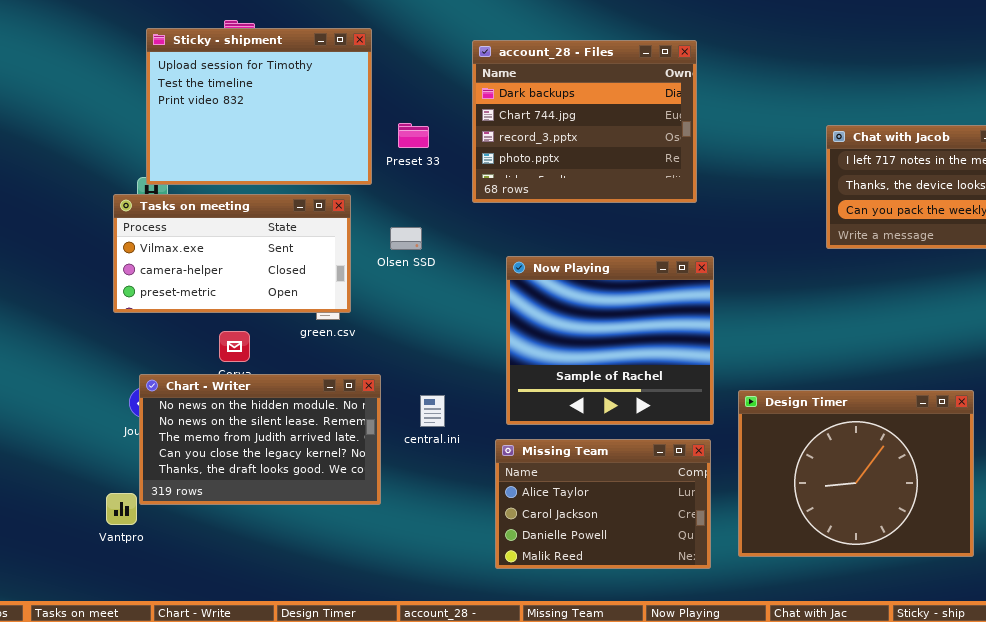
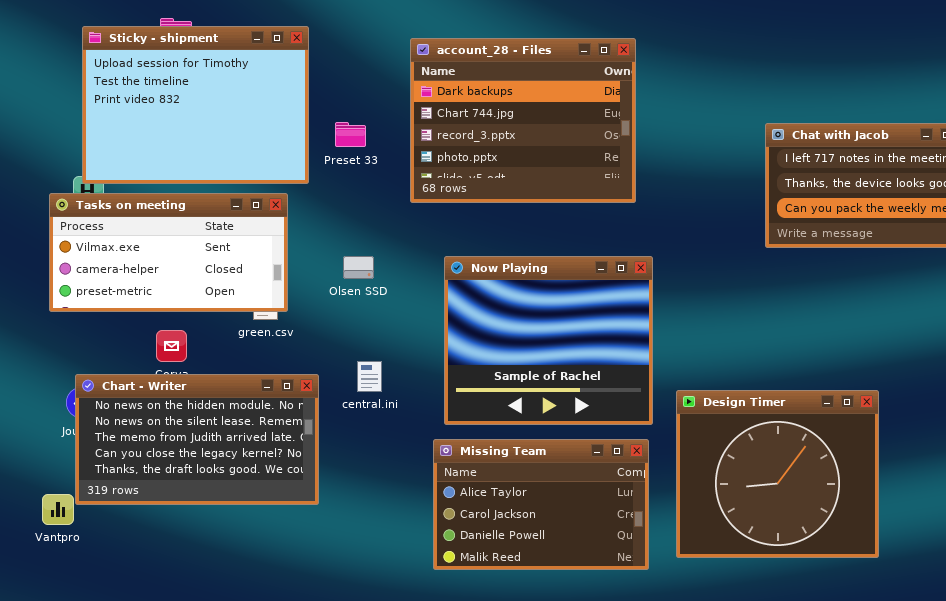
Olsen SSD: [390,227,422,250] -> [343,256,374,279], moved
Design Timer: [738,390,974,557] -> [676,390,879,558], resized
central.ini: [420,395,445,427] -> [357,361,382,392], moved

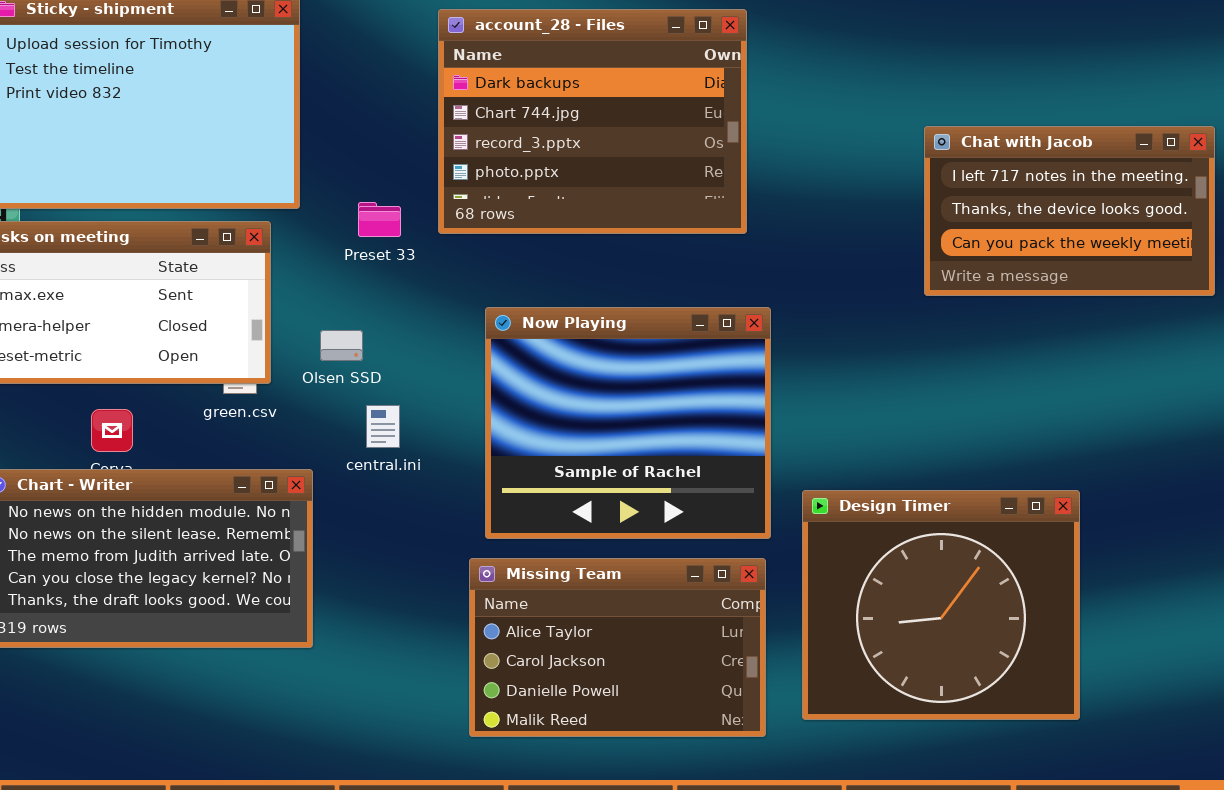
Preset 33: [335,122,366,147] -> [358,202,401,237], moved
Olsen SSD: [343,256,374,279] -> [320,330,363,361], moved
central.ini: [357,361,382,392] -> [366,405,400,448], moved

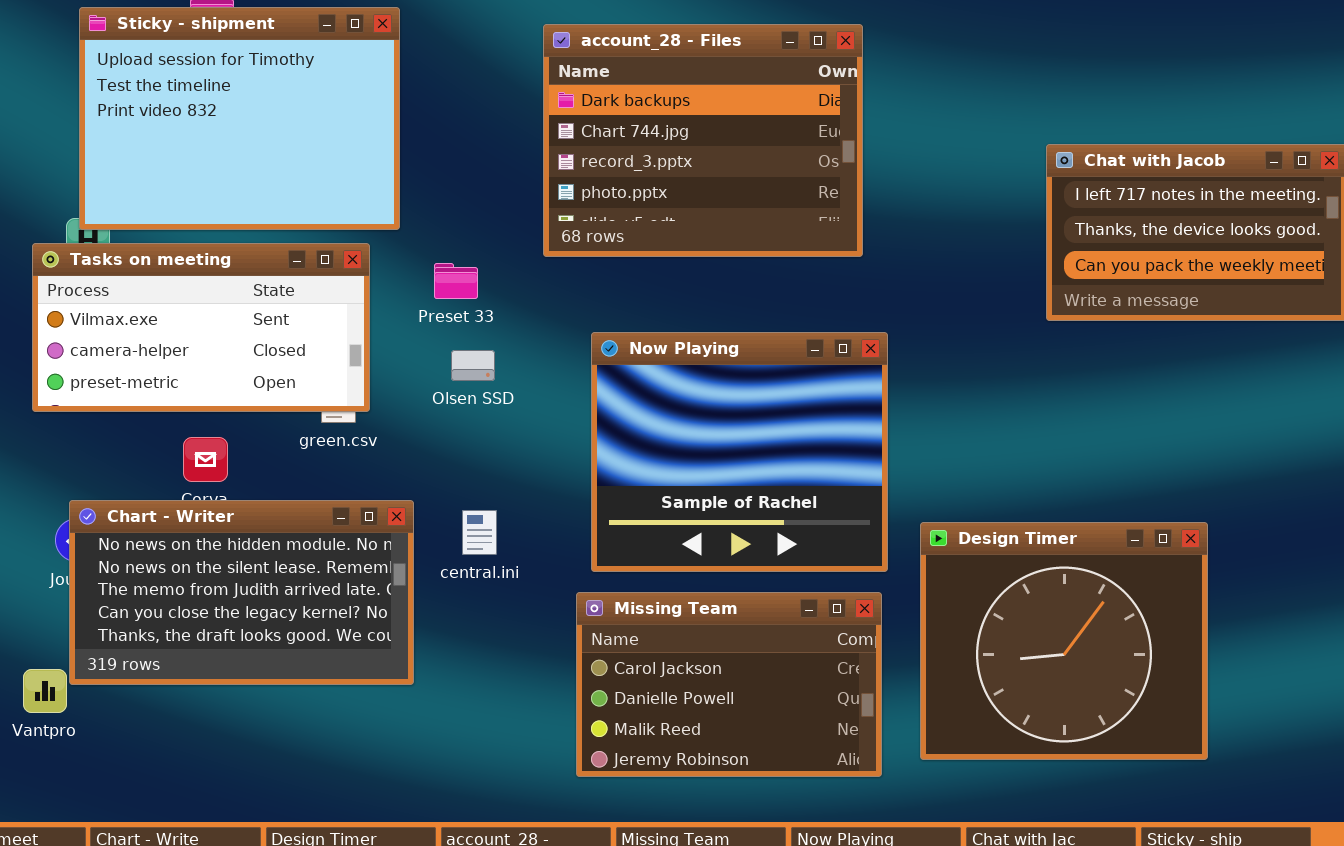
Preset 33: [358,202,401,237] -> [434,263,478,299], moved
Olsen SSD: [320,330,363,361] -> [451,350,495,381], moved
central.ini: [366,405,400,448] -> [462,510,497,555], moved
Missing Team: [469,558,766,737] -> [576,592,882,777], scrolled down 1 row

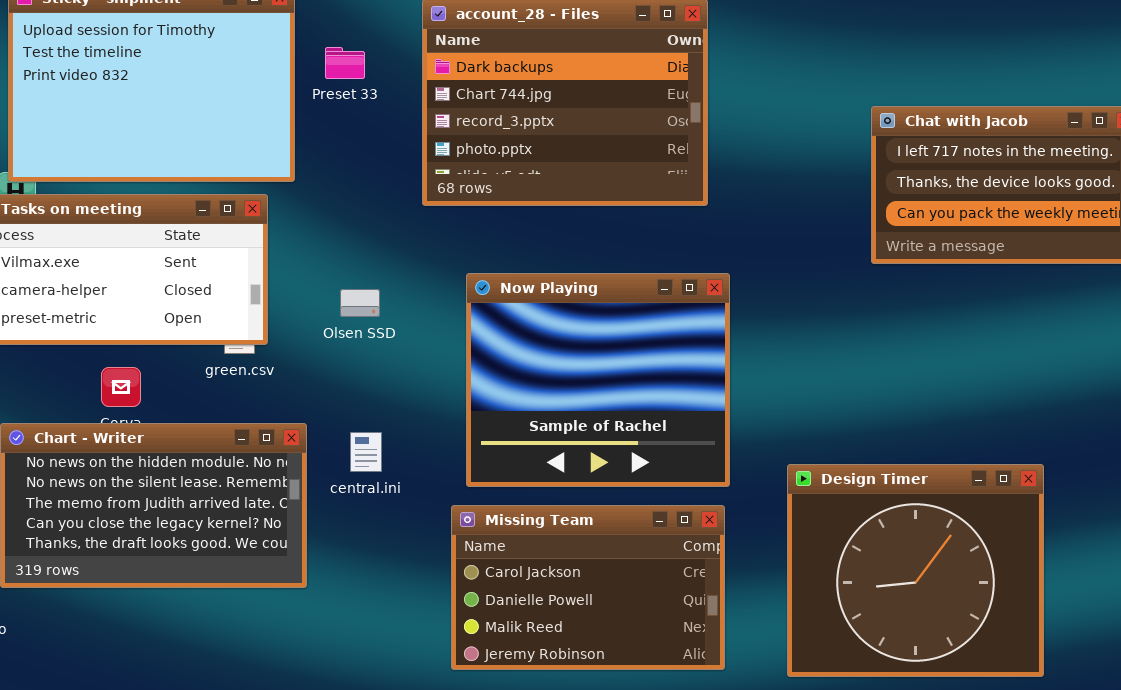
Preset 33: [434,263,478,299] -> [325,47,365,79], moved
Design Timer: [920,522,1208,760] -> [787,464,1044,677], moved

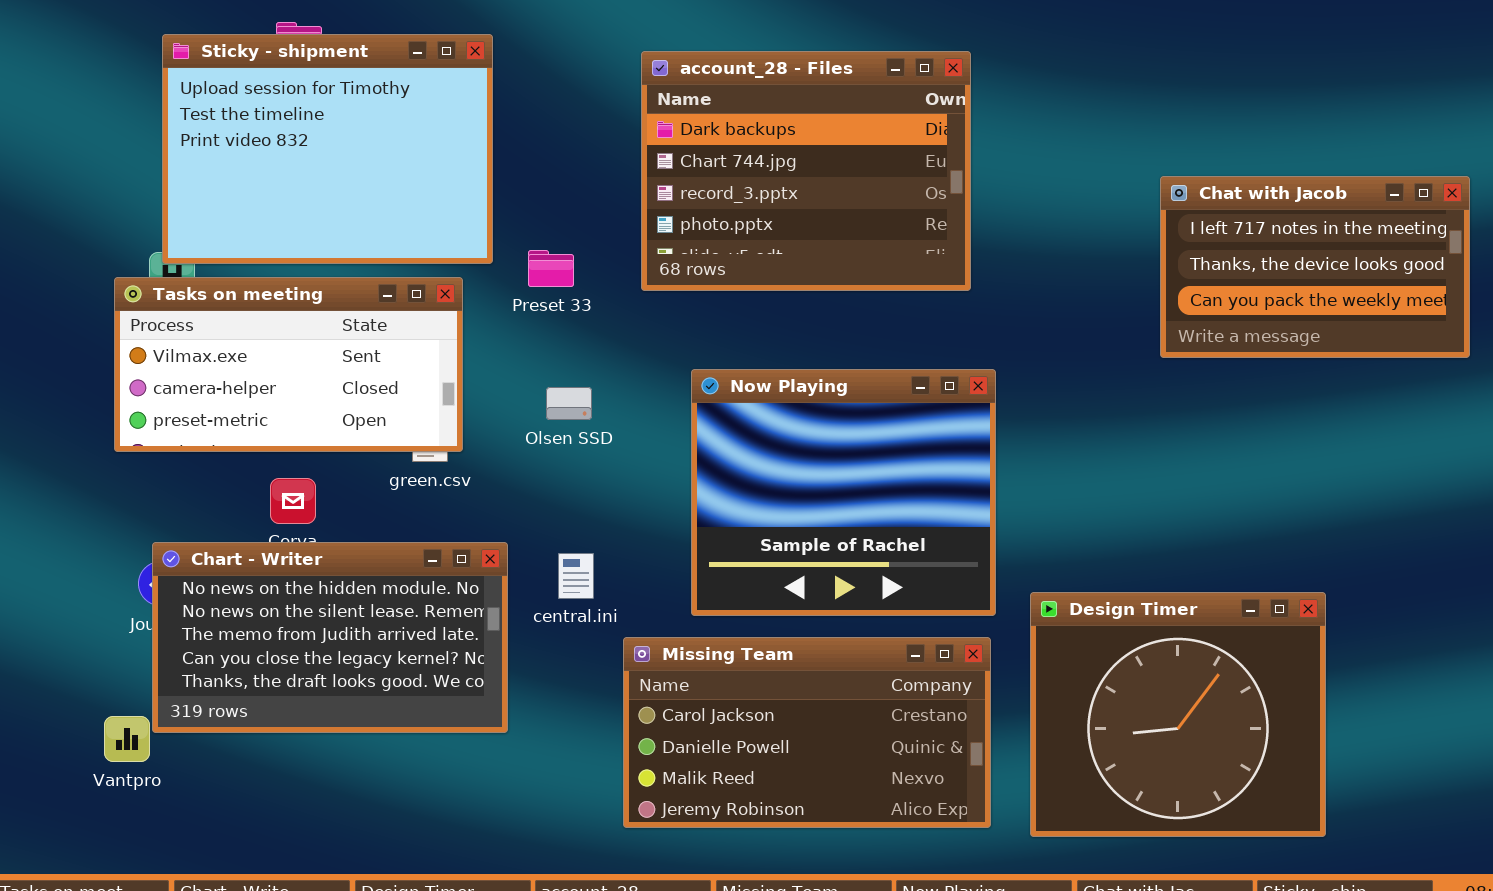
Preset 33: [325,47,365,79] -> [528,250,574,287], moved
Design Timer: [787,464,1044,677] -> [1030,592,1326,837], moved
Missing Team: [451,505,725,670] -> [623,637,991,828], resized

